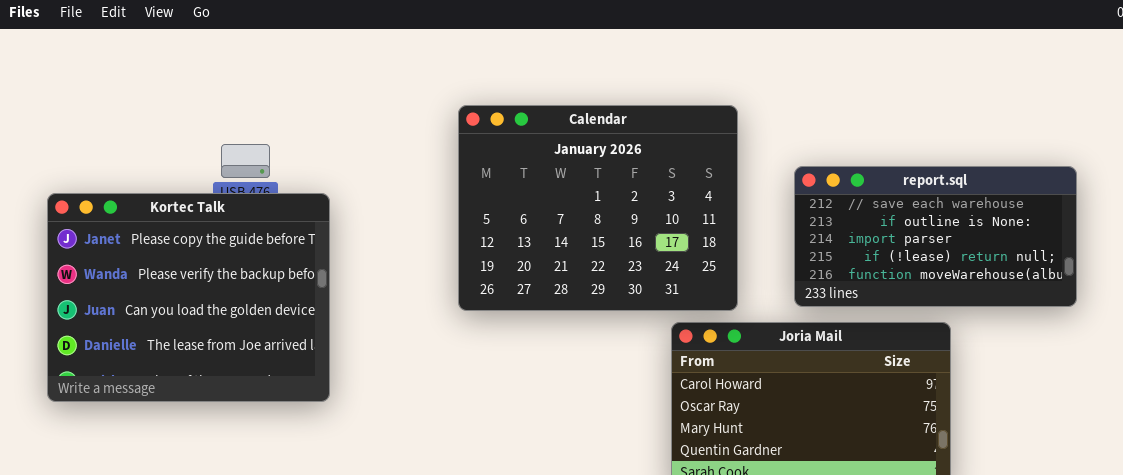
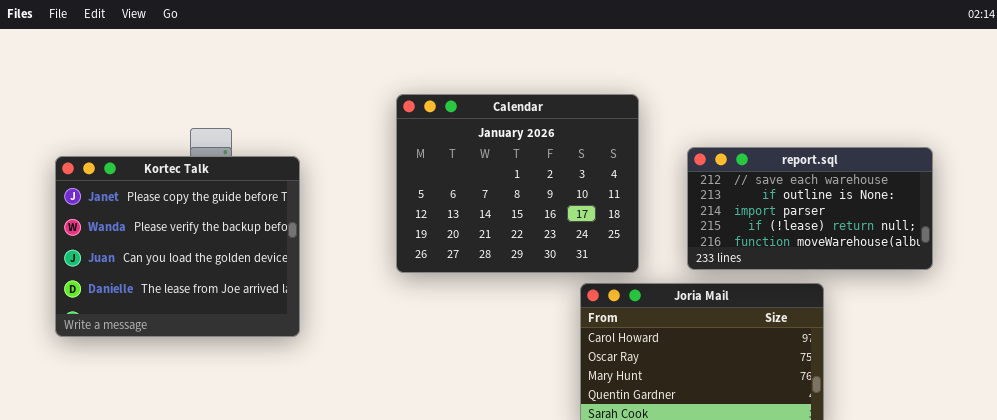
Kortec Talk: [47,193,330,402] -> [55,156,300,337], moved

